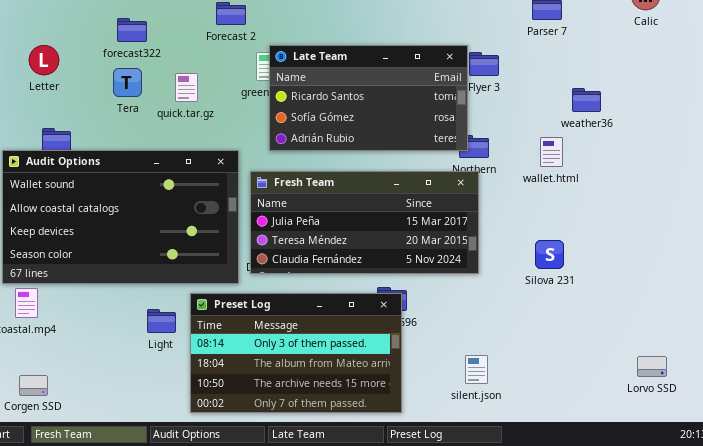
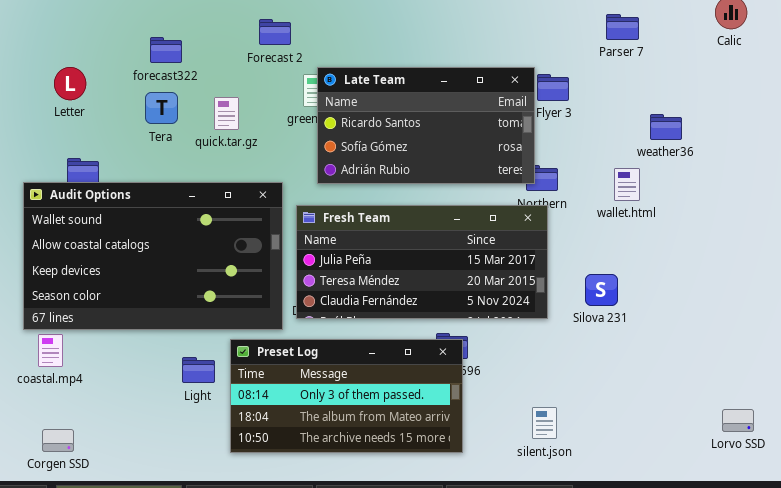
Silova 231: [535,240,564,269] -> [585,274,618,306], moved
Preset Log: [190,293,402,413] -> [230,339,463,453], resized

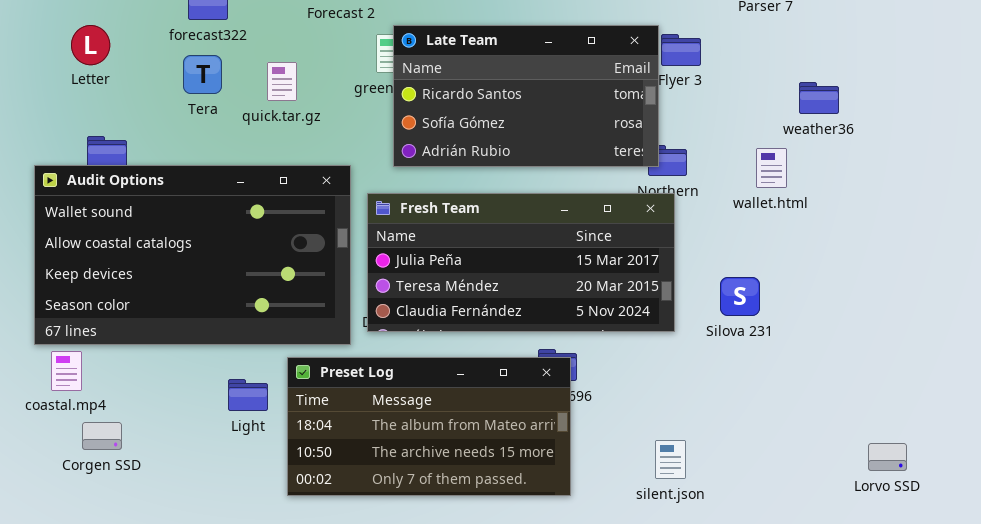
Preset Log: [230,339,463,453] -> [287,357,571,496], scrolled down 1 row
Lorvo SSD: [722,409,754,432] -> [868,443,907,471], moved
Corgen SSD: [42,429,74,452] -> [82,422,122,450], moved

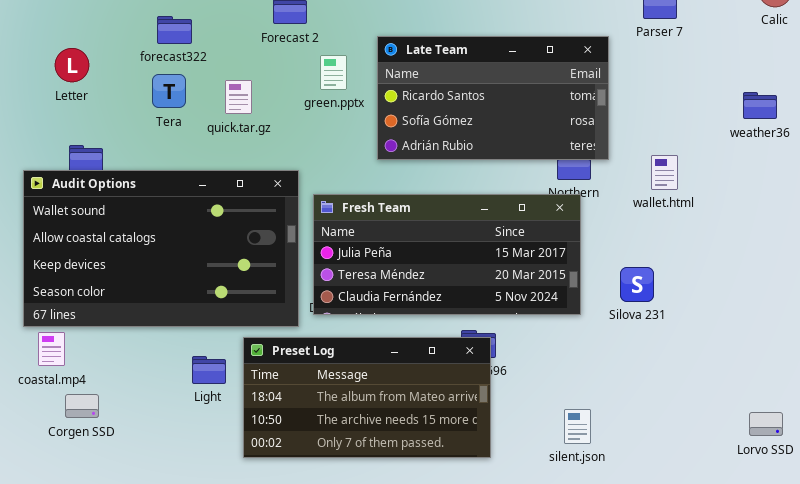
Late Team: [393,25,659,167] -> [377,36,609,160], moved
weather36: [799,82,839,114] -> [743,92,777,119], moved

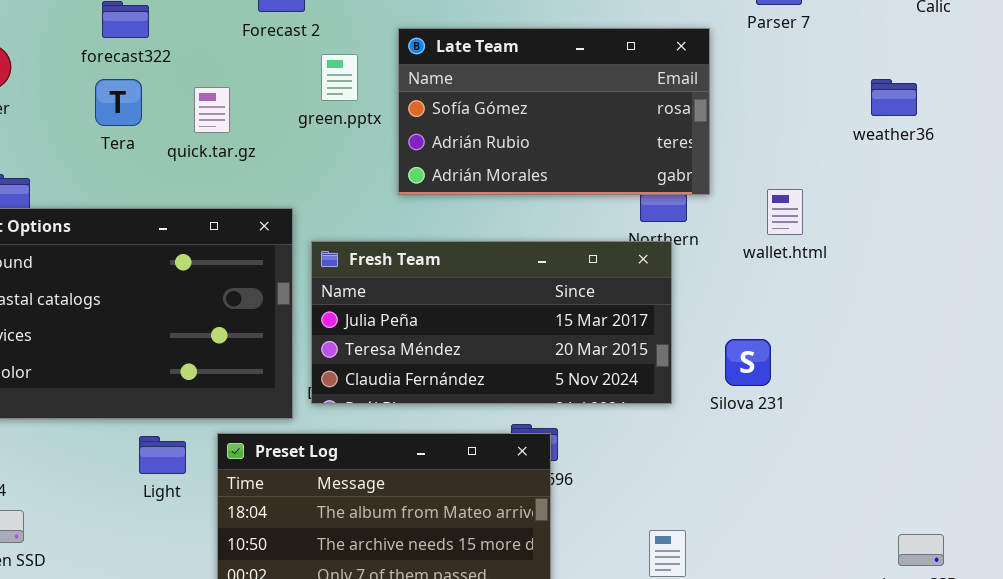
Late Team: [377,36,609,160] -> [398,28,710,195], scrolled down 1 row
weather36: [743,92,777,119] -> [871,79,917,116], moved
Light: [192,356,226,384] -> [139,436,186,474], moved

